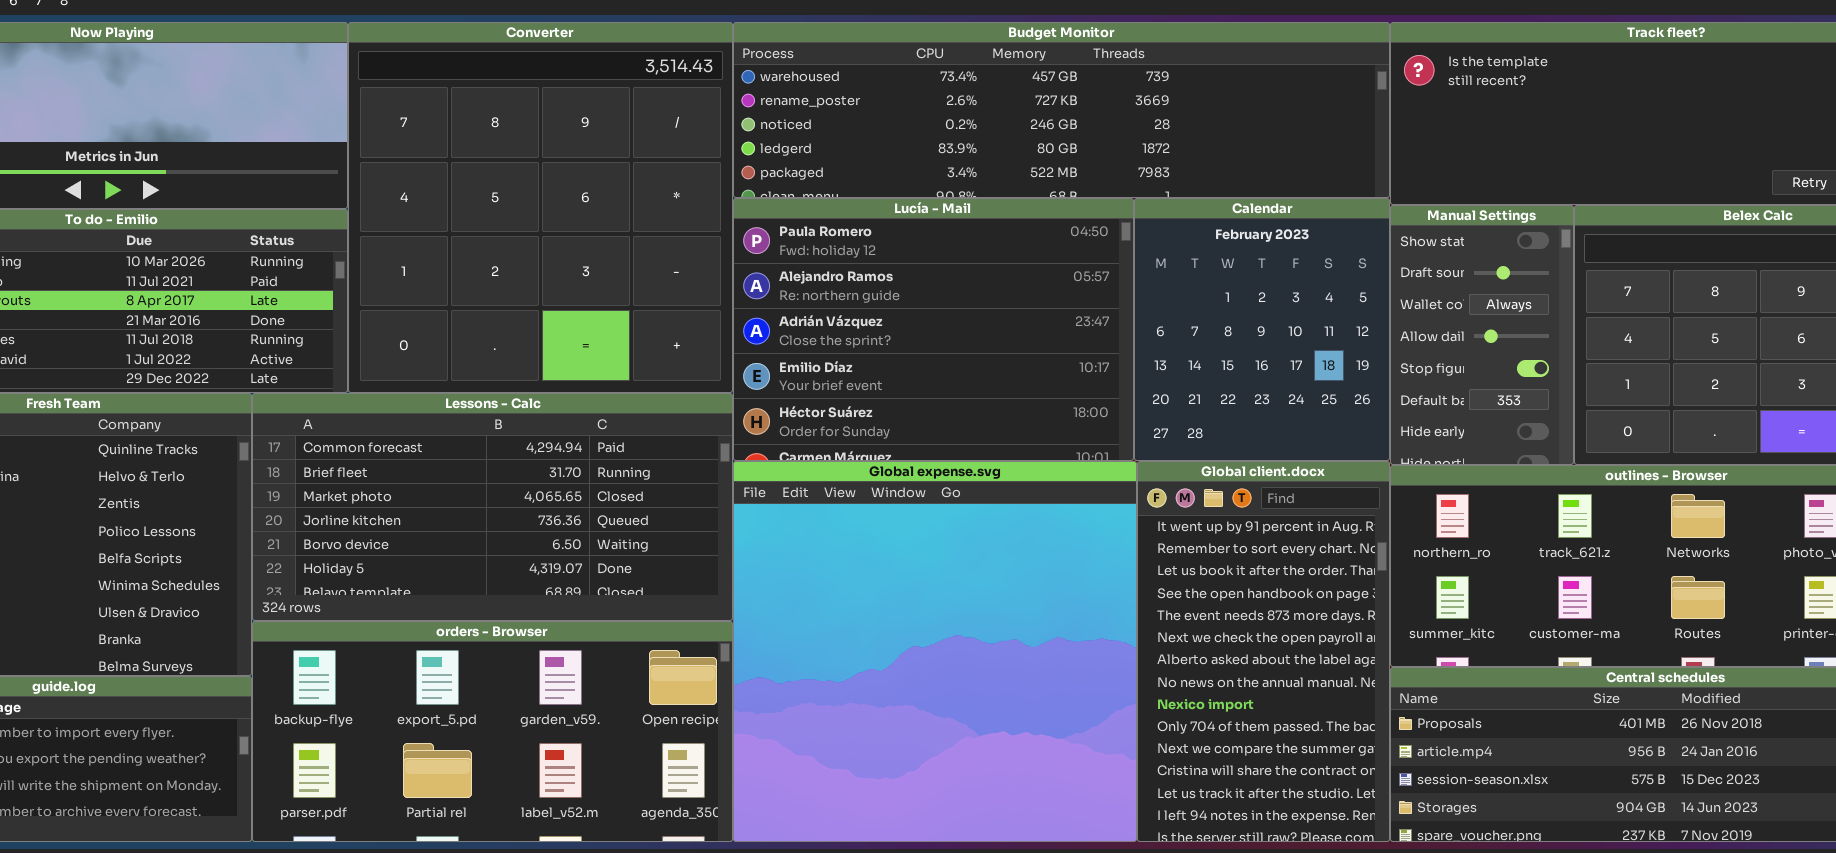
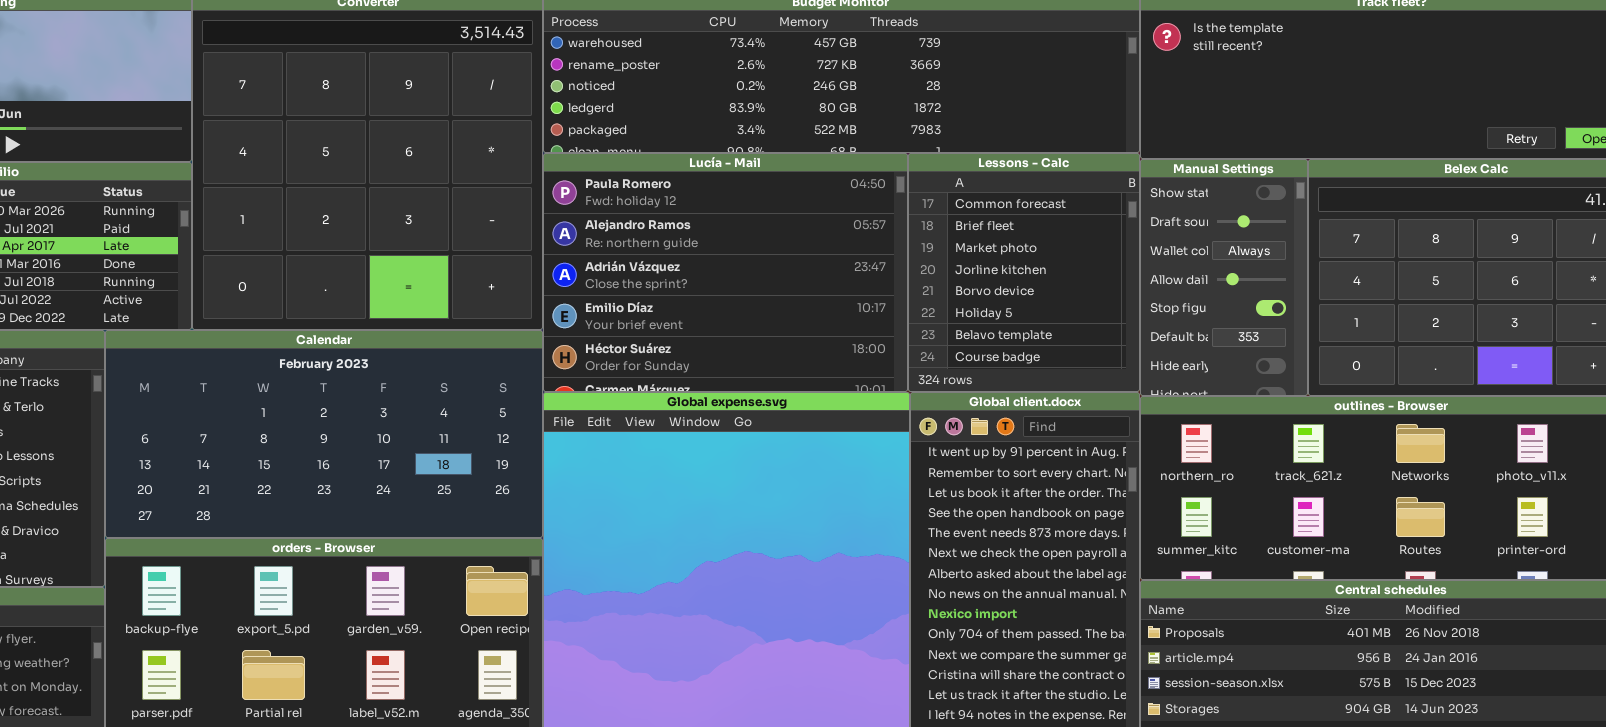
Calendar: [1134,198,1390,461] -> [105,330,543,538], moved, resized
Lessons - Calc: [252,393,733,621] -> [908,153,1140,392], moved, resized

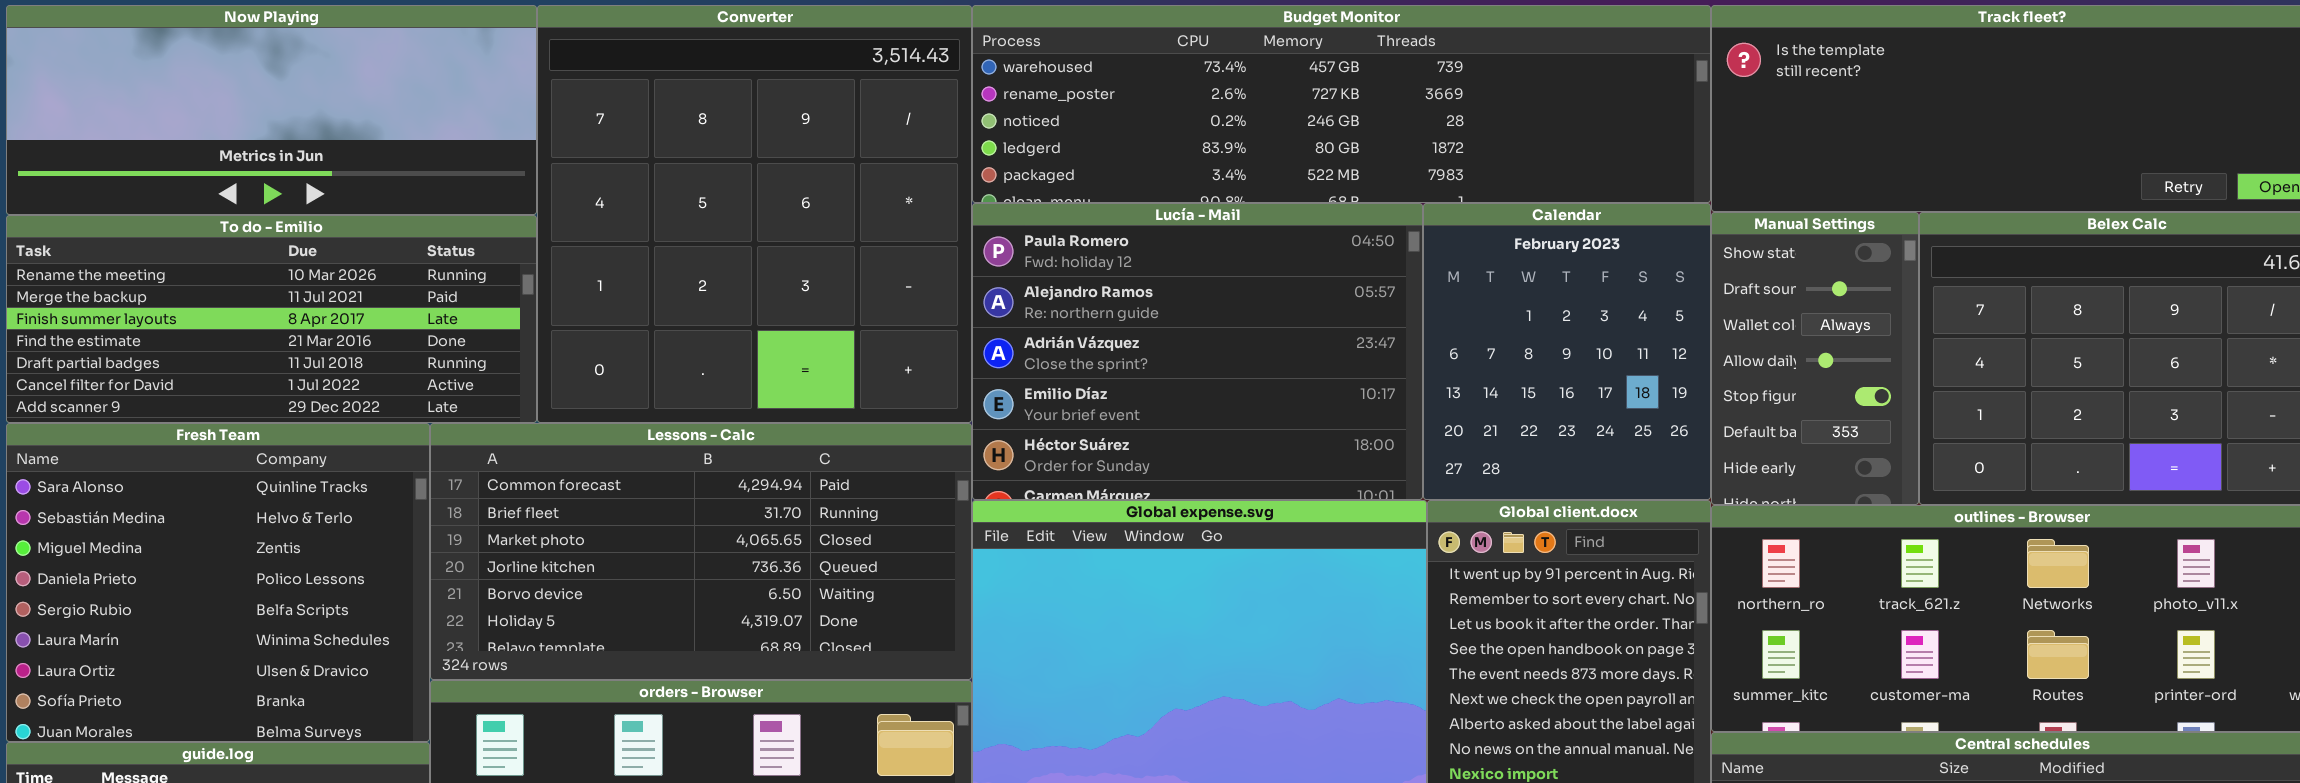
Lessons - Calc: [908,153,1140,392] -> [430,423,972,680], moved, resized
Calendar: [105,330,543,538] -> [1423,203,1711,500], moved, resized

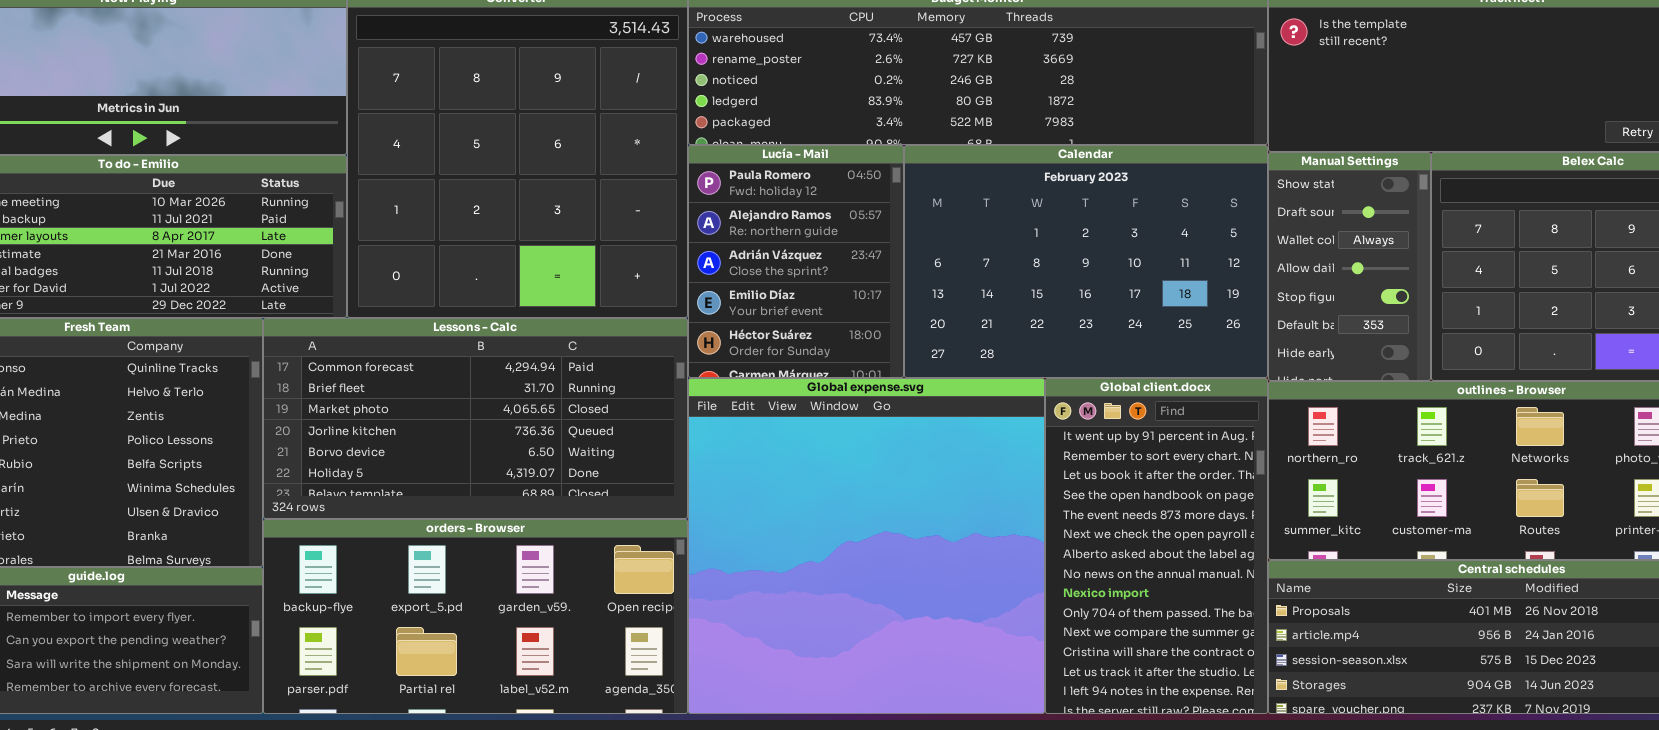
Lucía - Mail: [972,203,1423,500] -> [688,145,904,378], resized
Calendar: [1423,203,1711,500] -> [904,145,1268,378], resized

